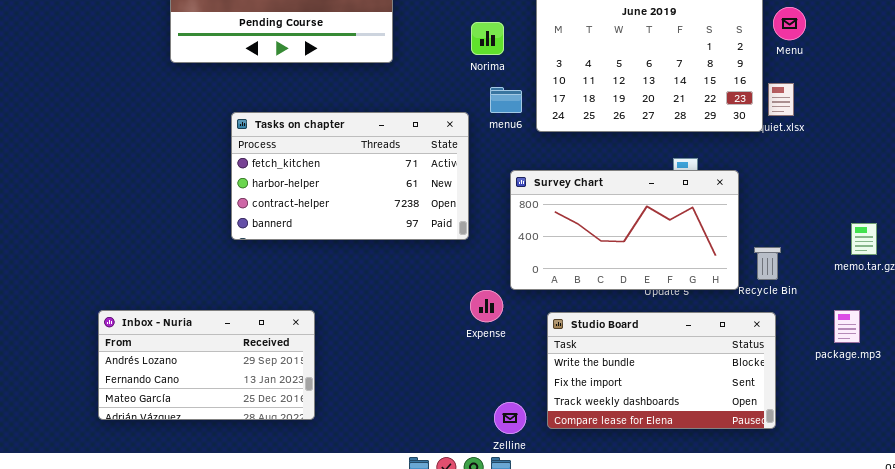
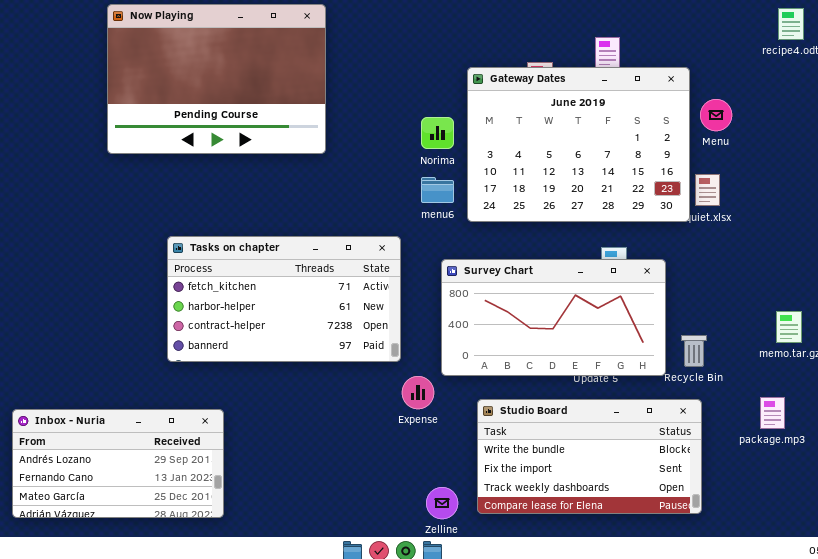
Norima: [471,22,504,55] -> [421,117,454,149], moved
Tasks on chapter: [231,112,469,240] -> [167,236,401,362], moved
Inbox - Nuria: [98,310,315,420] -> [12,409,224,518], moved

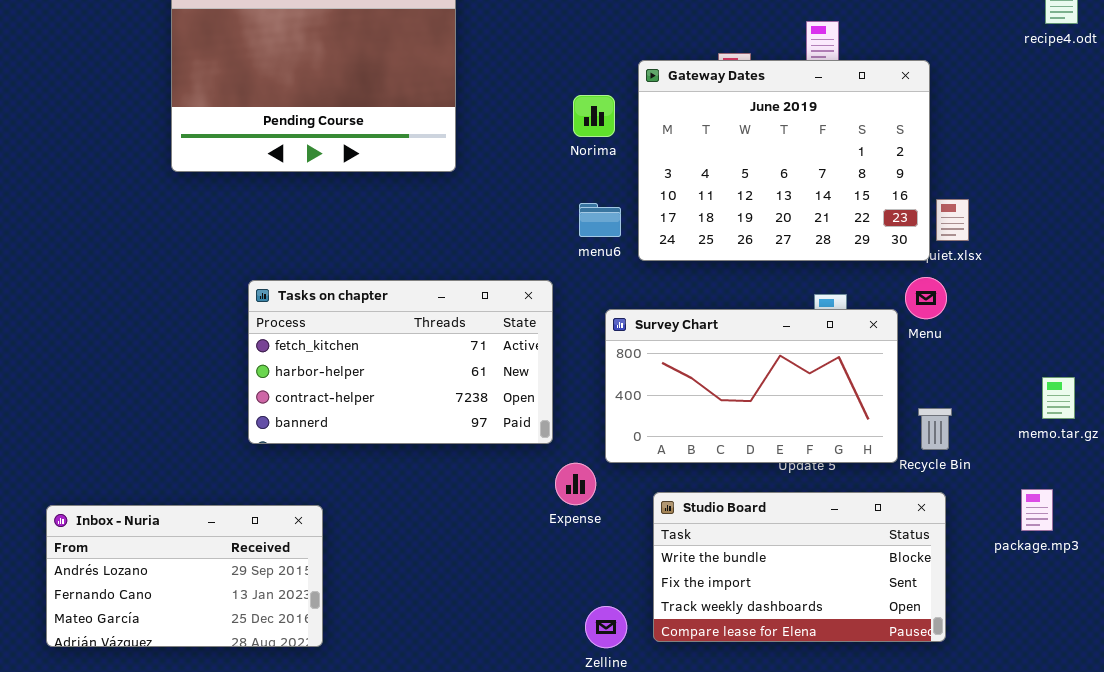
Menu: [700,99,732,131] -> [905,277,947,319], moved
Norima: [421,117,454,149] -> [573,95,615,137], moved

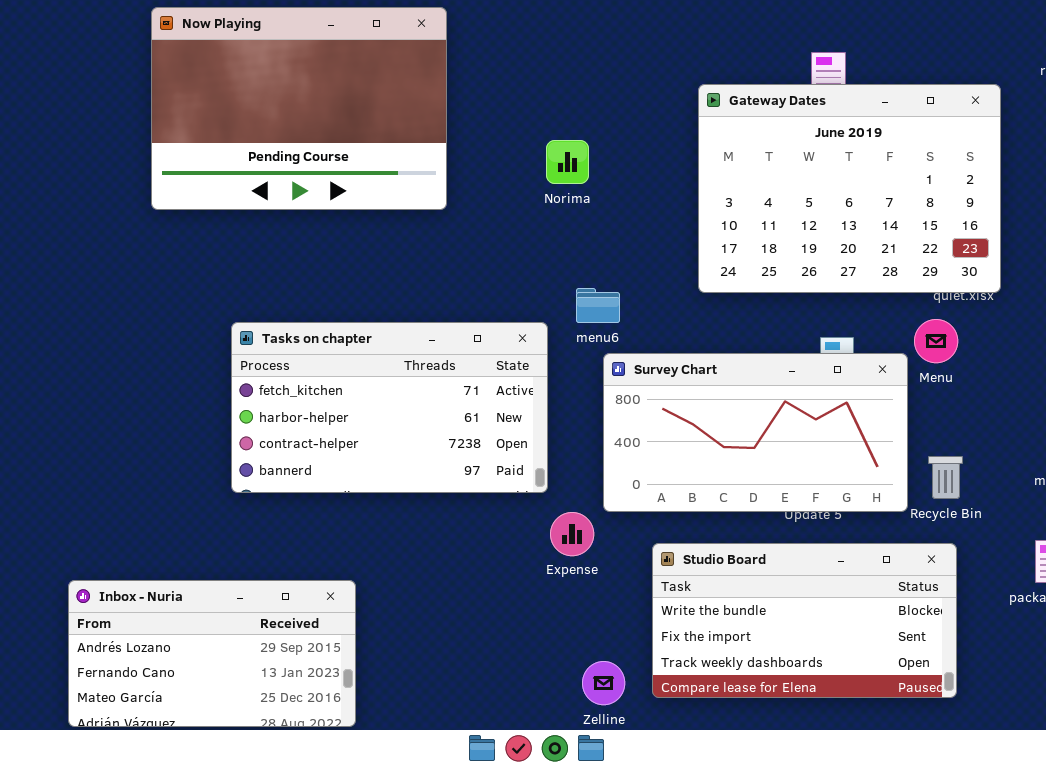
Gateway Dates: [638,60,930,261] -> [698,84,1001,293], moved
Norima: [573,95,615,137] -> [546,140,589,184], moved
menu6: [579,203,621,237] -> [576,288,620,323], moved
Inbox - Nuria: [46,505,323,647] -> [68,580,356,727], moved

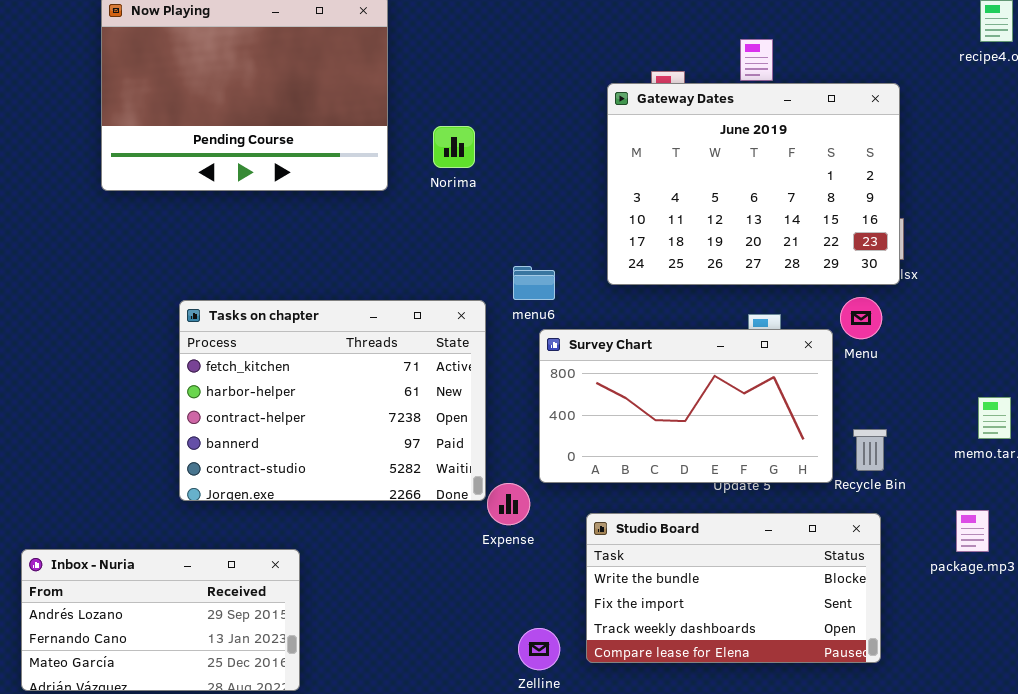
Gateway Dates: [698,84,1001,293] -> [607,83,900,285], moved
Norima: [546,140,589,184] -> [433,126,475,168], moved
Tasks on chapter: [231,322,548,493] -> [179,300,486,501], resized

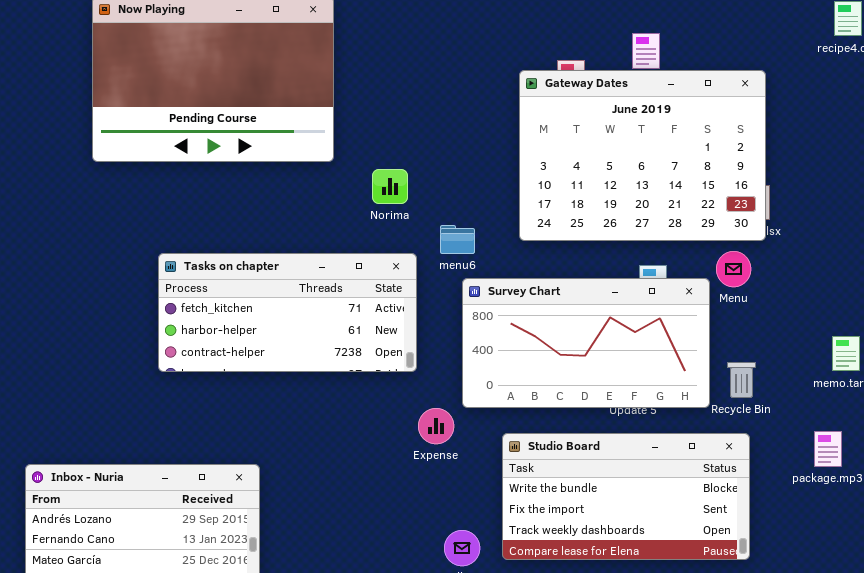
Norima: [433,126,475,168] -> [372,169,408,204], moved
Tasks on chapter: [179,300,486,501] -> [158,253,417,372], resized

